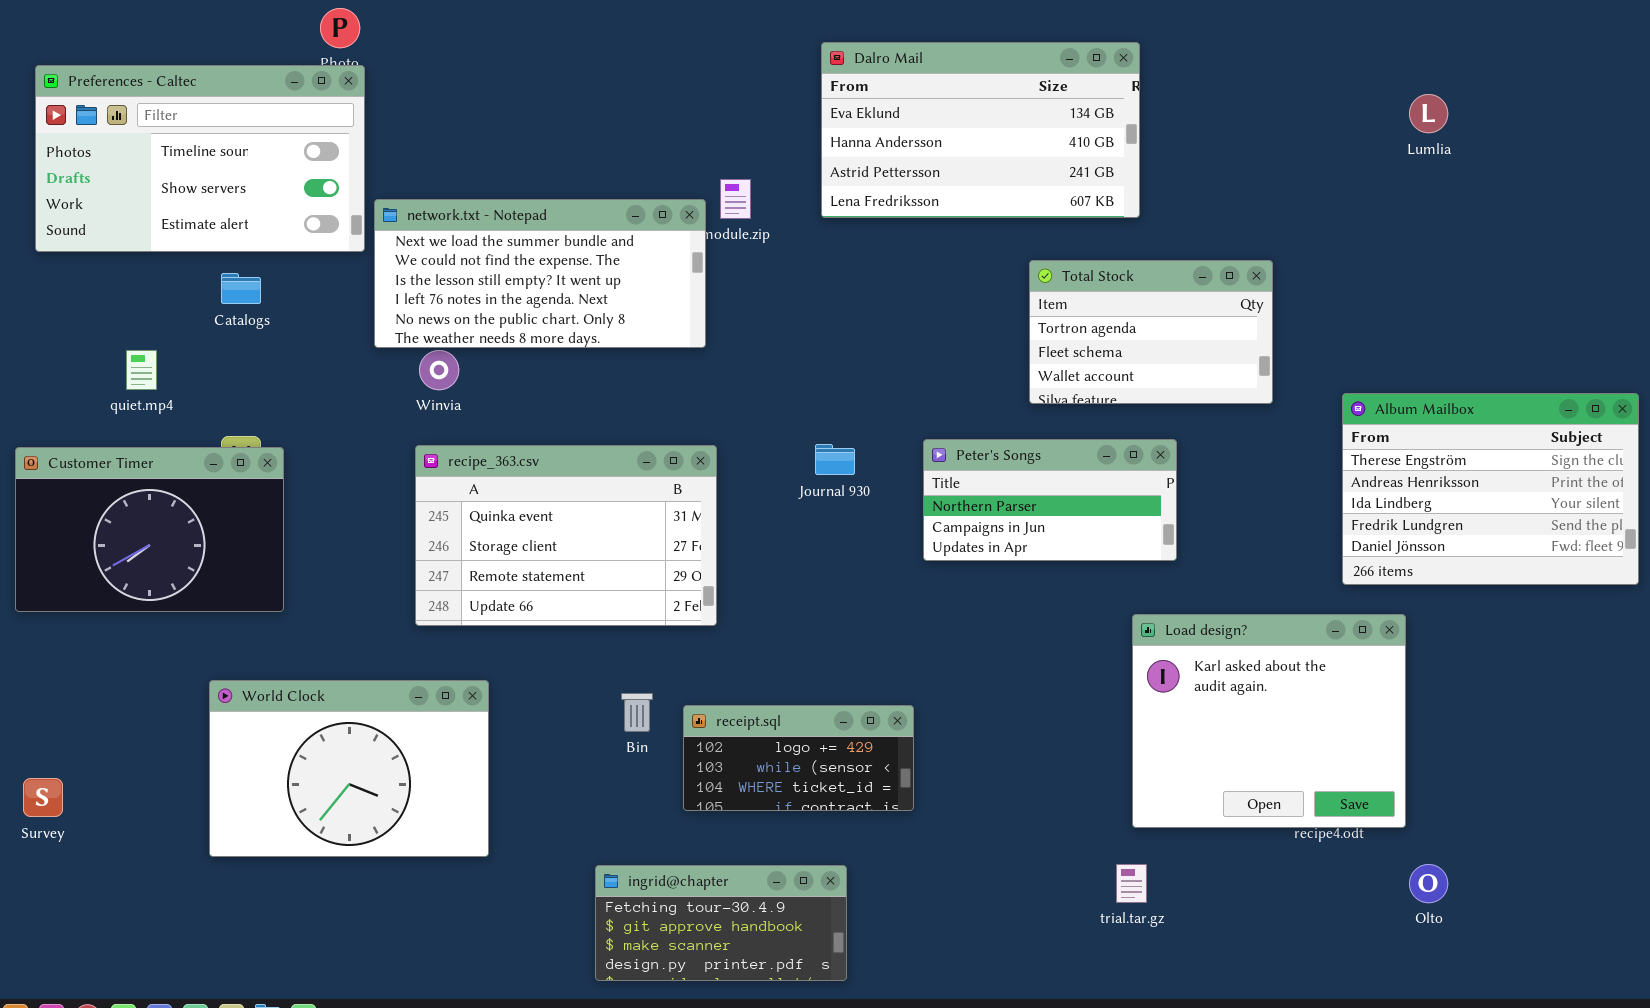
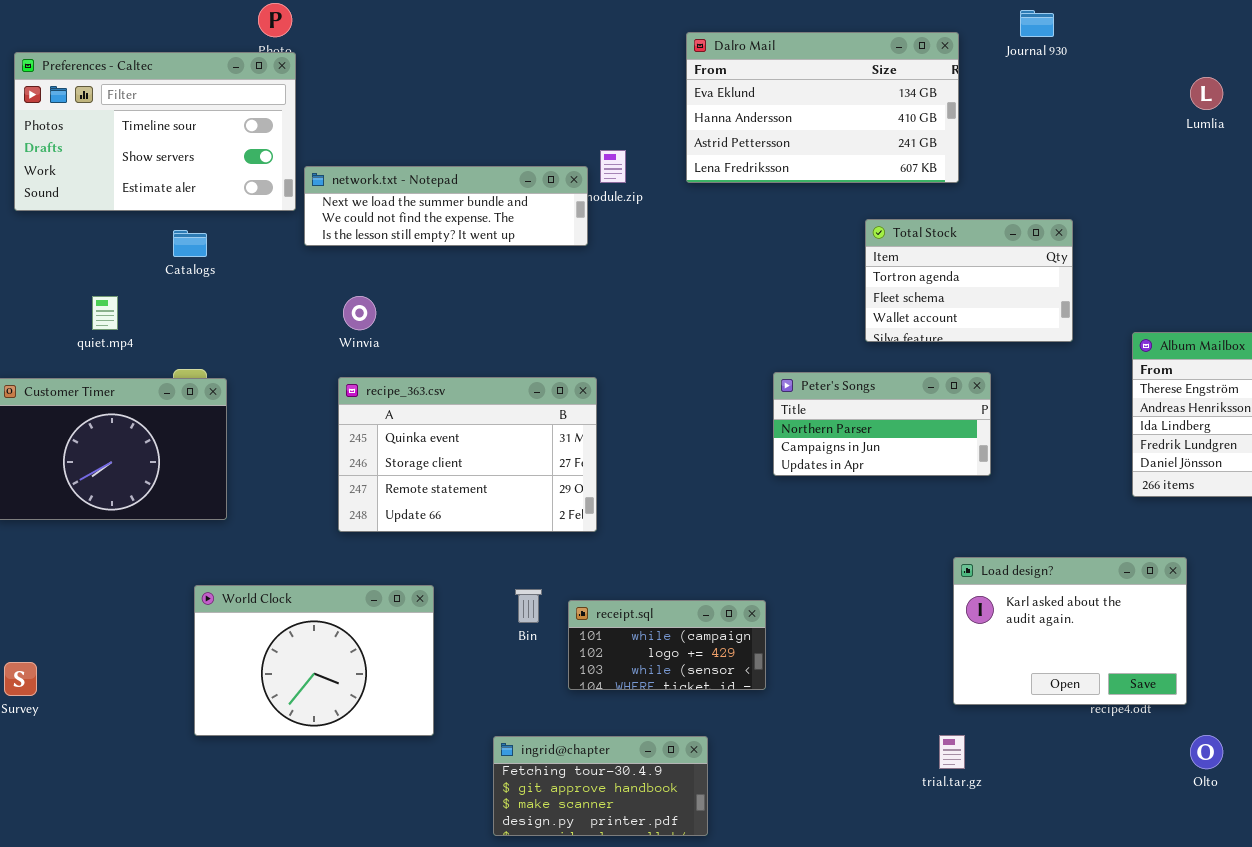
network.txt - Notepad: [374,199,706,348] -> [304,166,588,246], resized
Journal 930: [815,444,855,475] -> [1020,10,1054,37], moved
Load design?: [1132,614,1406,828] -> [953,557,1187,705], resized
World Clock: [209,680,489,857] -> [194,585,434,736], moved
receipt.sql: [683,705,914,811] -> [568,600,766,690], scrolled up 1 row

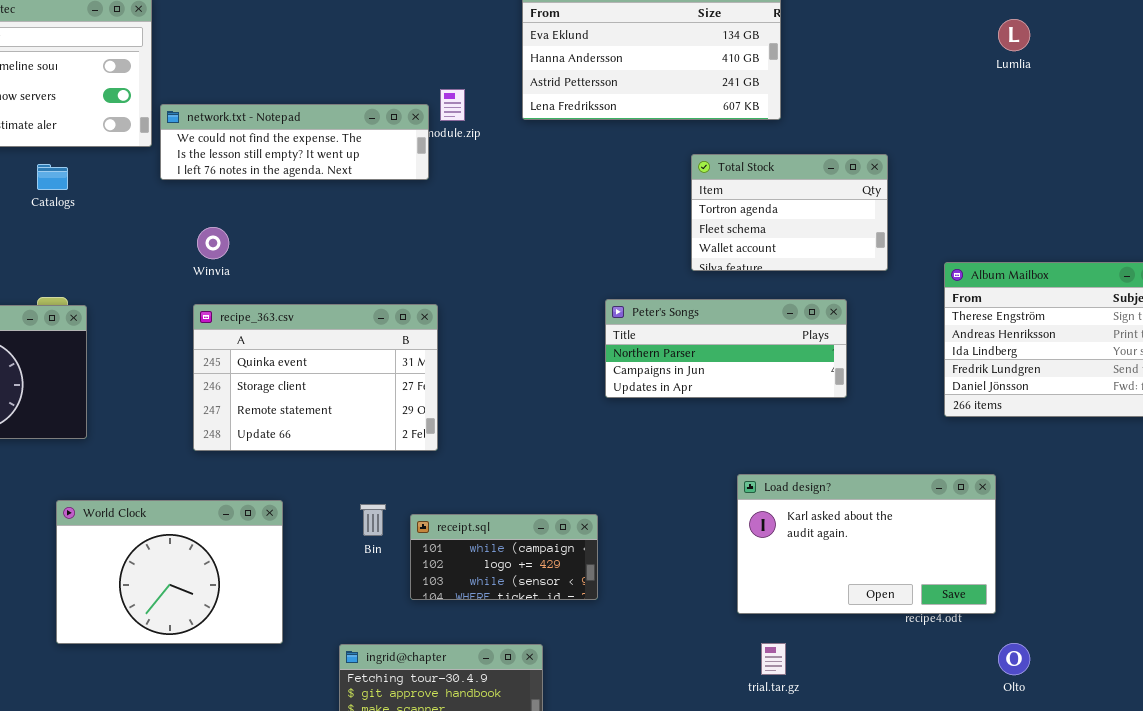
network.txt - Notepad: [304,166,588,246] -> [160,104,429,180], scrolled down 1 row
Peter's Songs: [773,372,991,476] -> [605,299,847,398], resized
Load design?: [953,557,1187,705] -> [737,474,996,614], resized

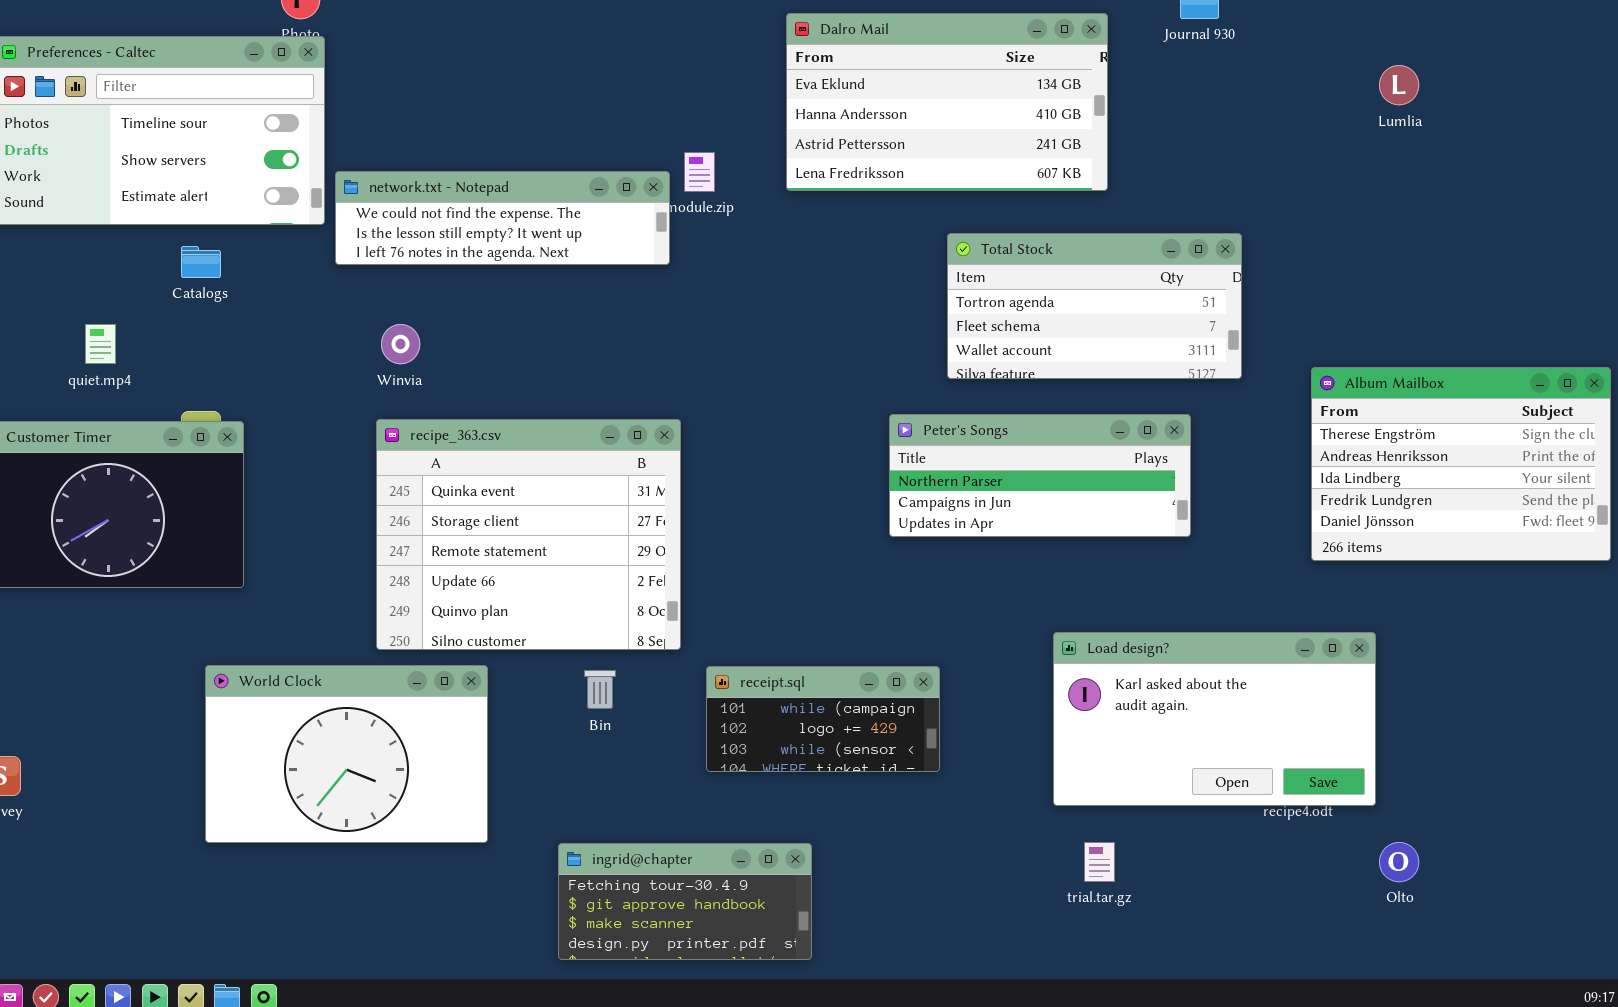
Total Stock: [691,154,888,271] -> [947,233,1242,379], resized
recipe_363.csv: [193,304,438,451] -> [376,419,681,650], resized
receipt.sql: [410,514,598,600] -> [706,666,940,772], moved

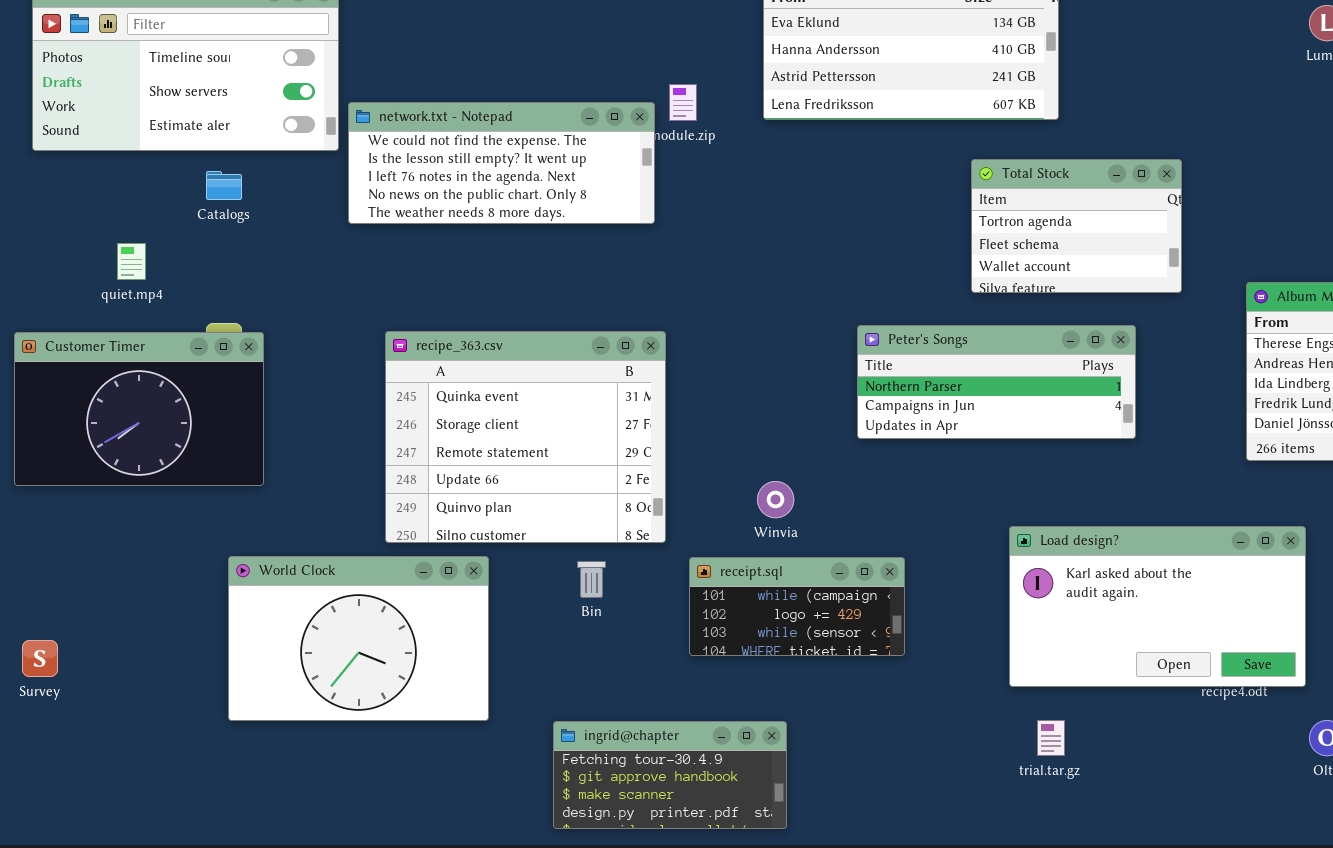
network.txt - Notepad: [335,171,670,265] -> [348,102,655,224], resized
Total Stock: [947,233,1242,379] -> [971,159,1182,293], resized
Winvia: [381,324,420,364] -> [757,481,794,518], moved

